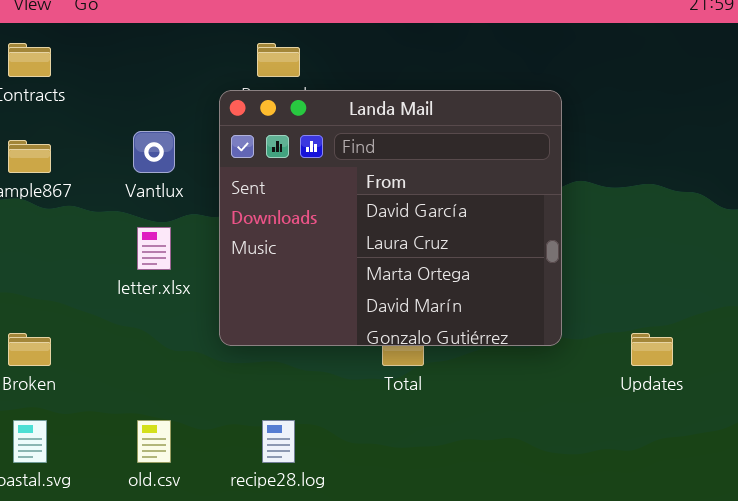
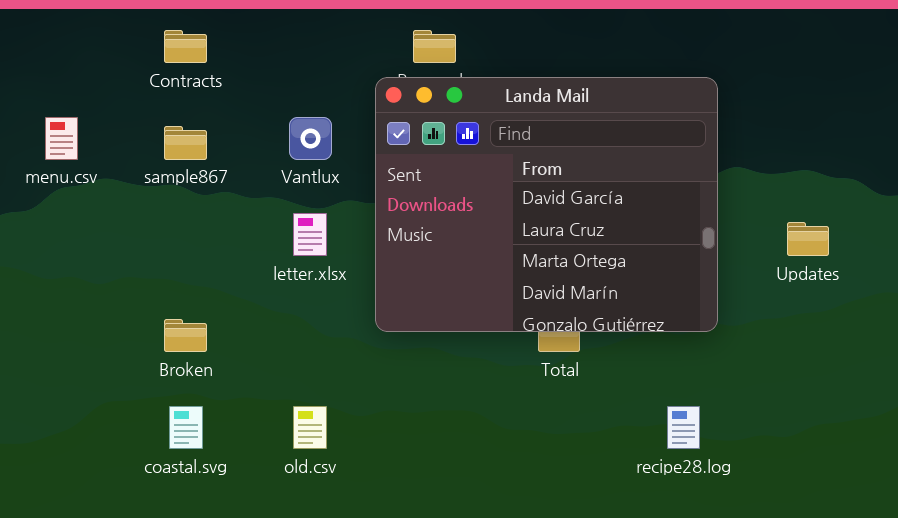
Updates: [631,333,673,366] -> [787,222,829,256], moved
recipe28.log: [262,420,295,463] -> [667,406,700,449], moved

